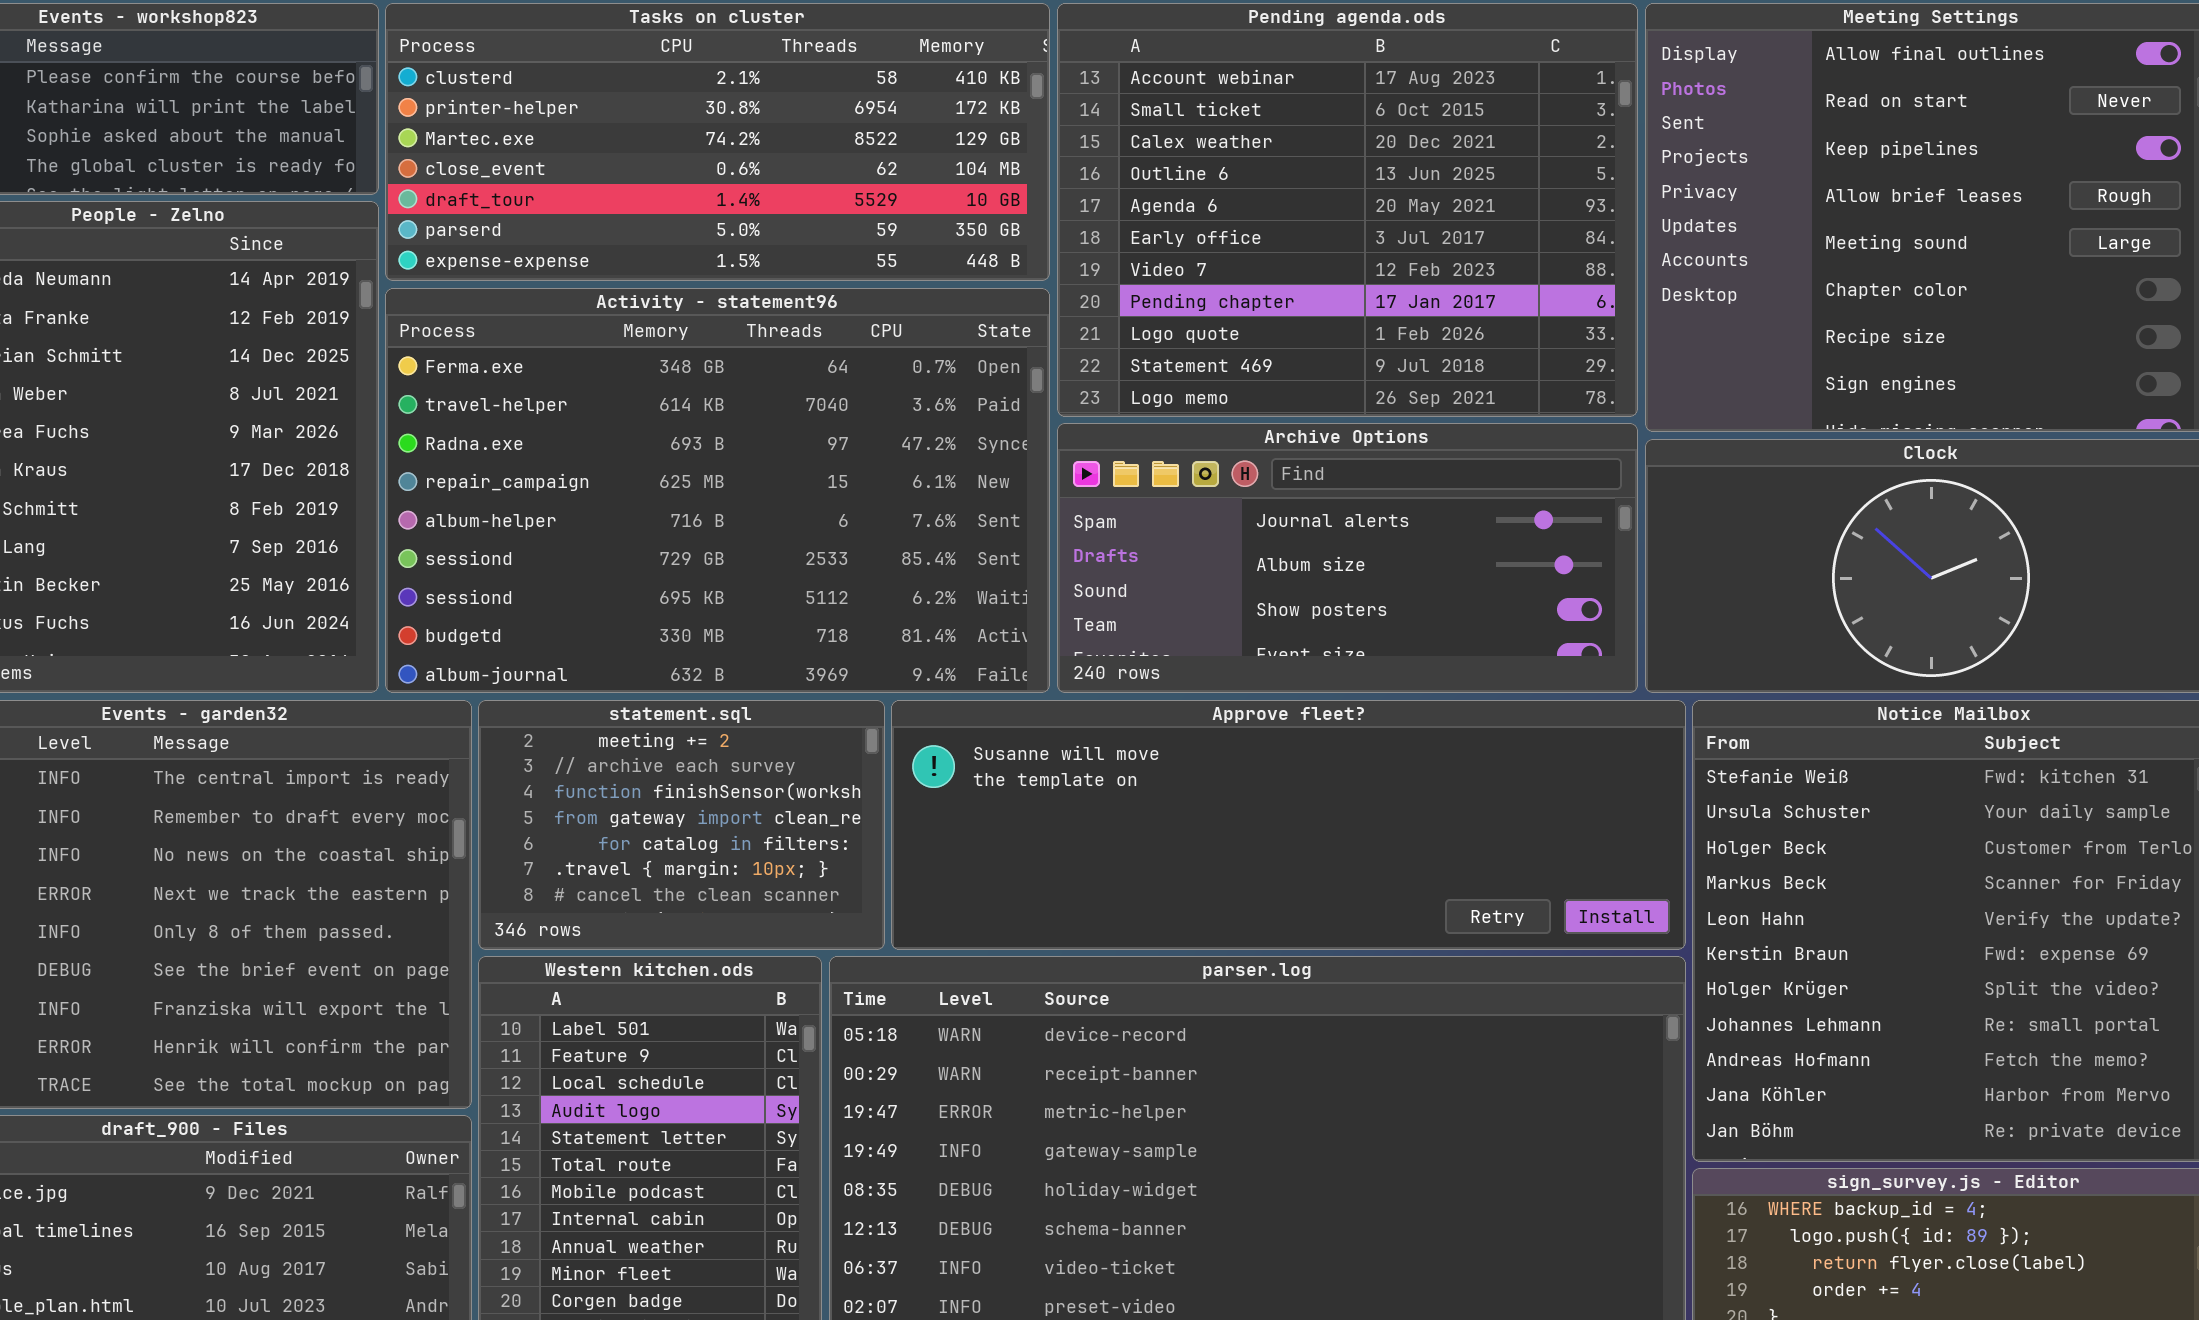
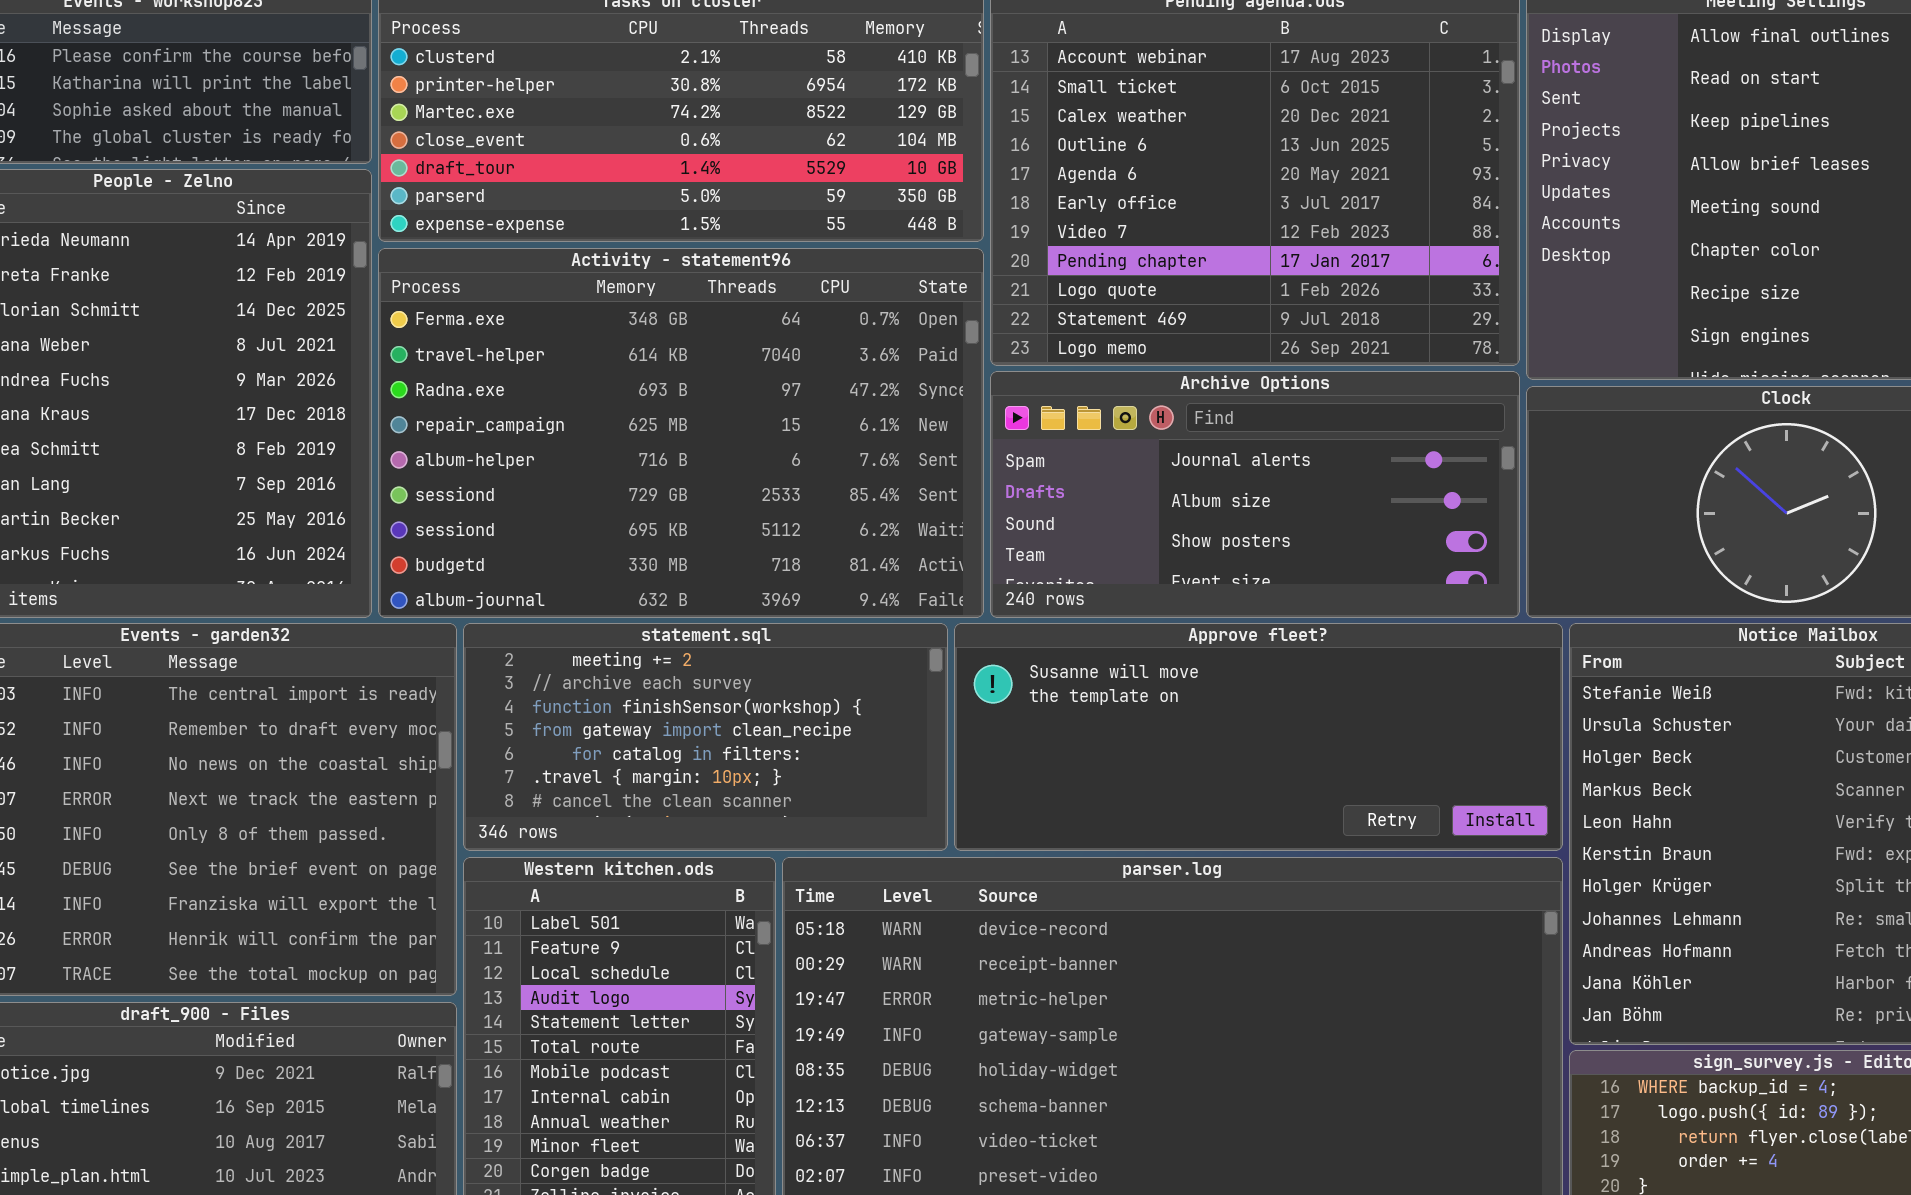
statement.sql: [478,700,885,950] -> [463,623,948,851], resized
Approve fleet?: [891,700,1686,950] -> [954,623,1563,851], resized

